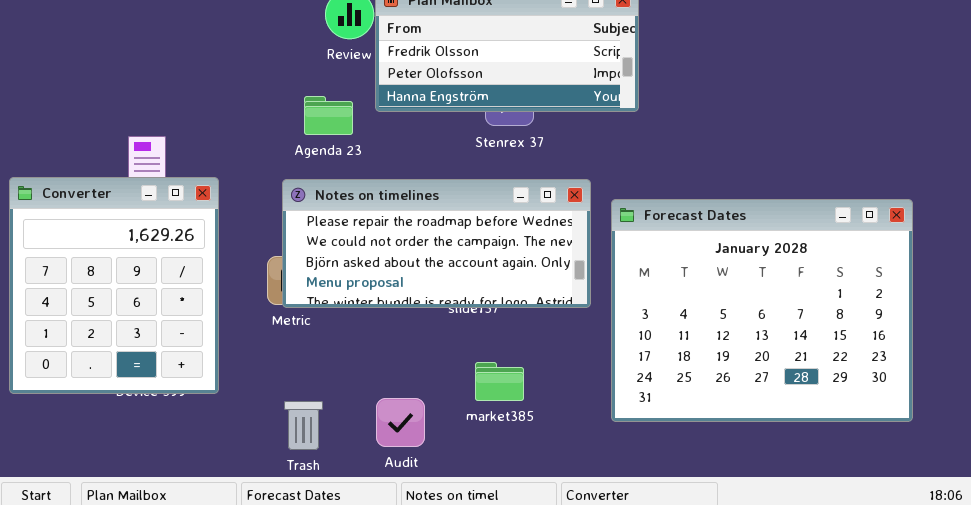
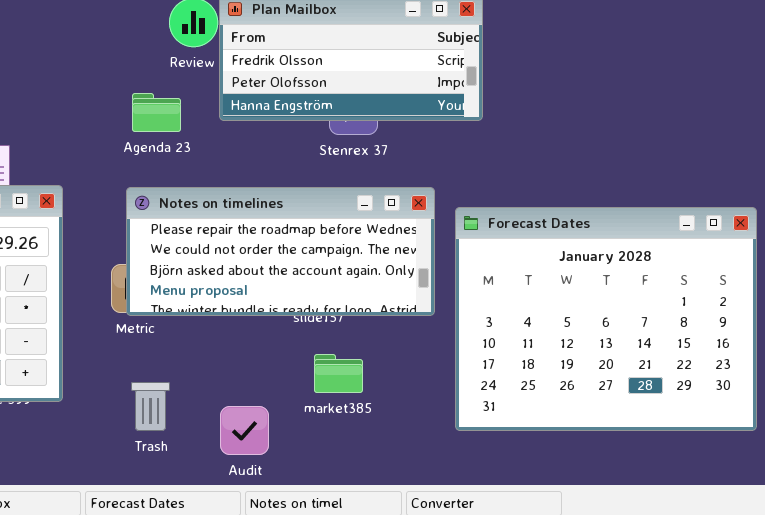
Agenda 23: [304,96,353,135] -> [132,93,181,132], moved
market385: [475,362,524,401] -> [314,354,363,393], moved
Trash: [284,401,323,450] -> [131,382,170,431], moved

